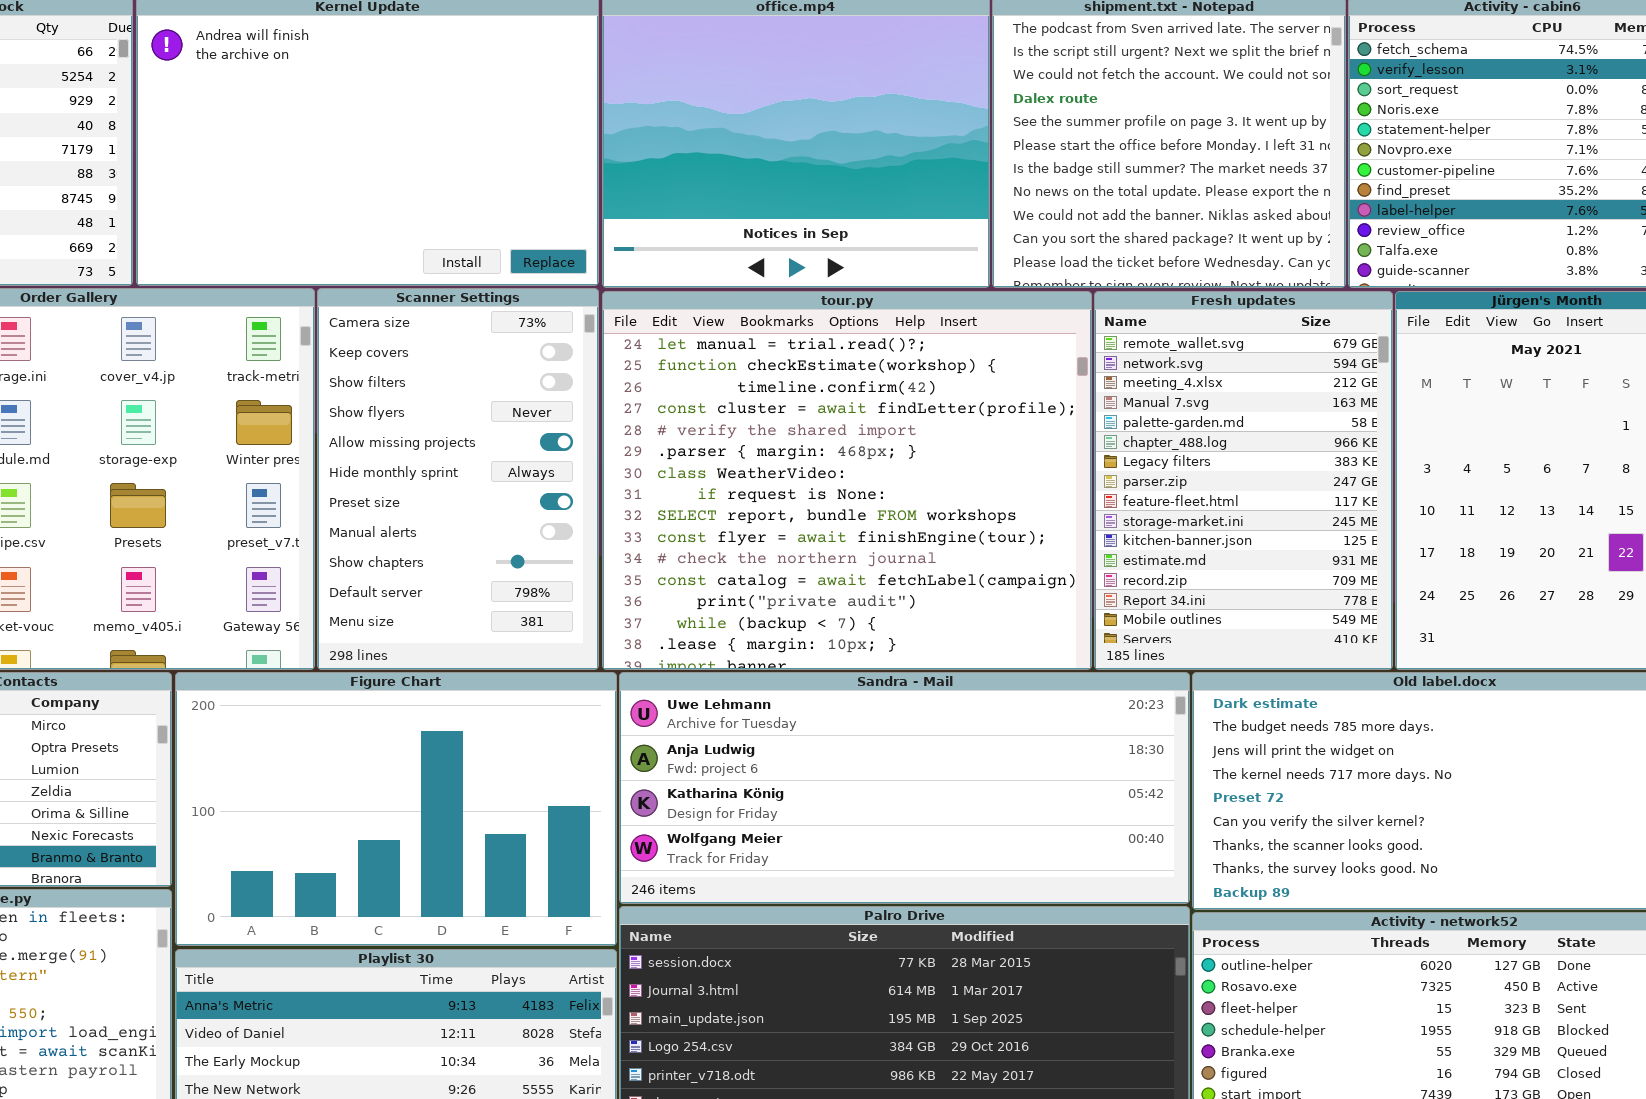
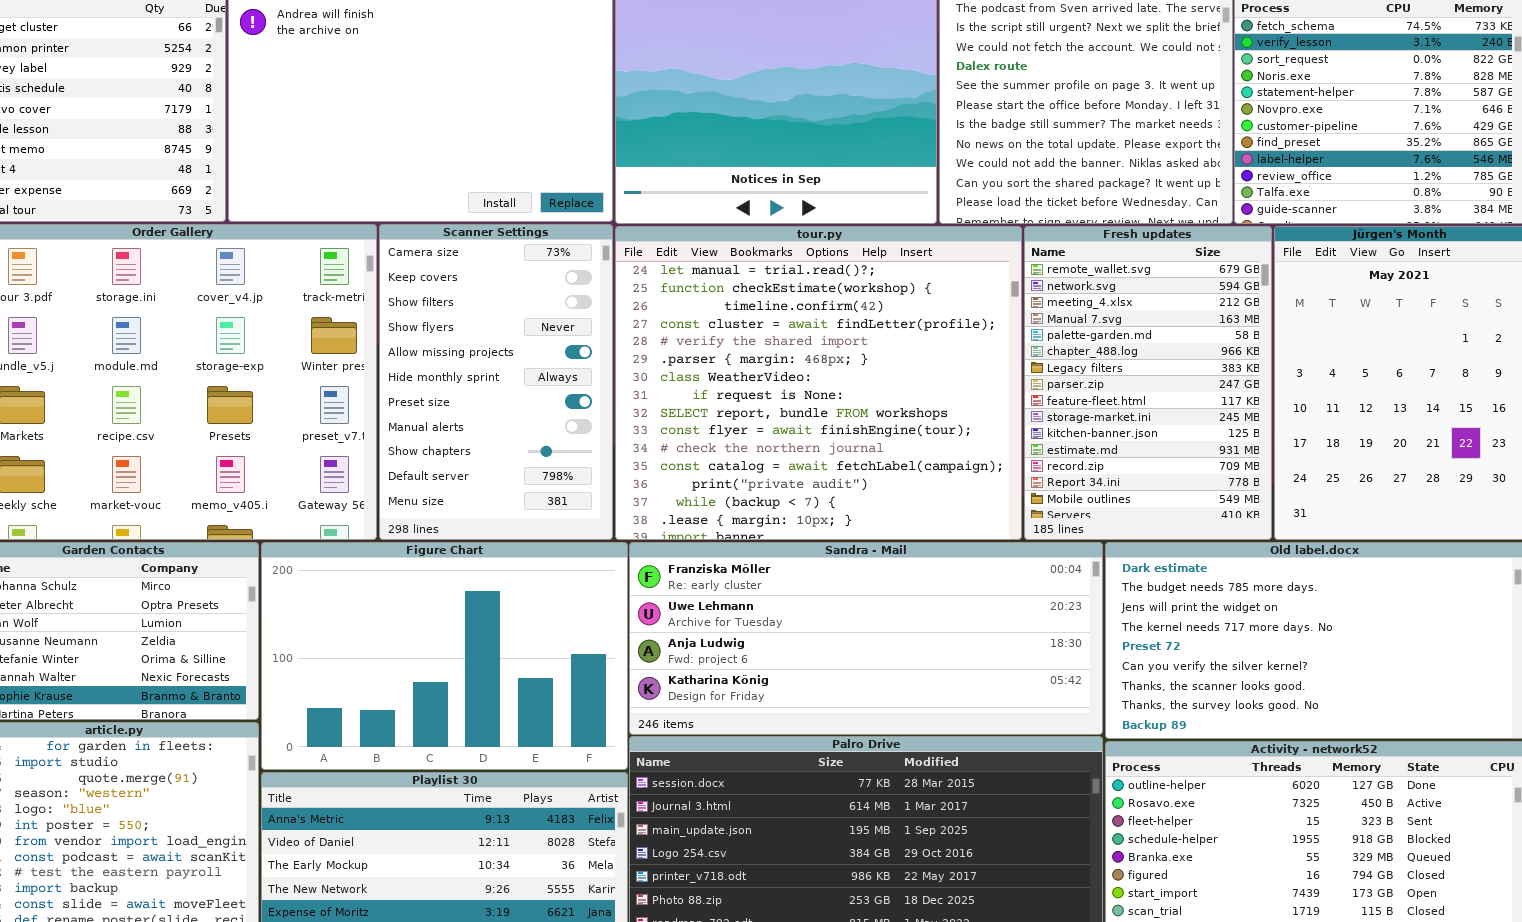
Sandra - Mail: [619,672,1190,904] -> [629,542,1103,735], scrolled up 1 row

